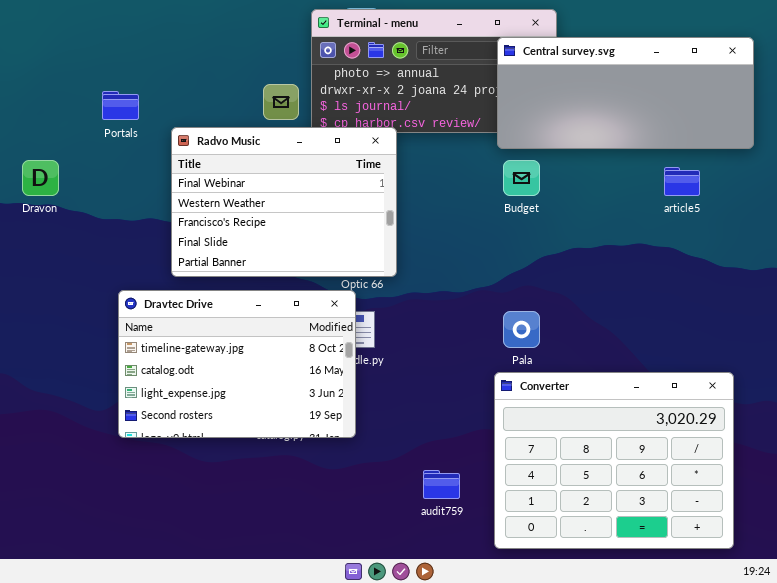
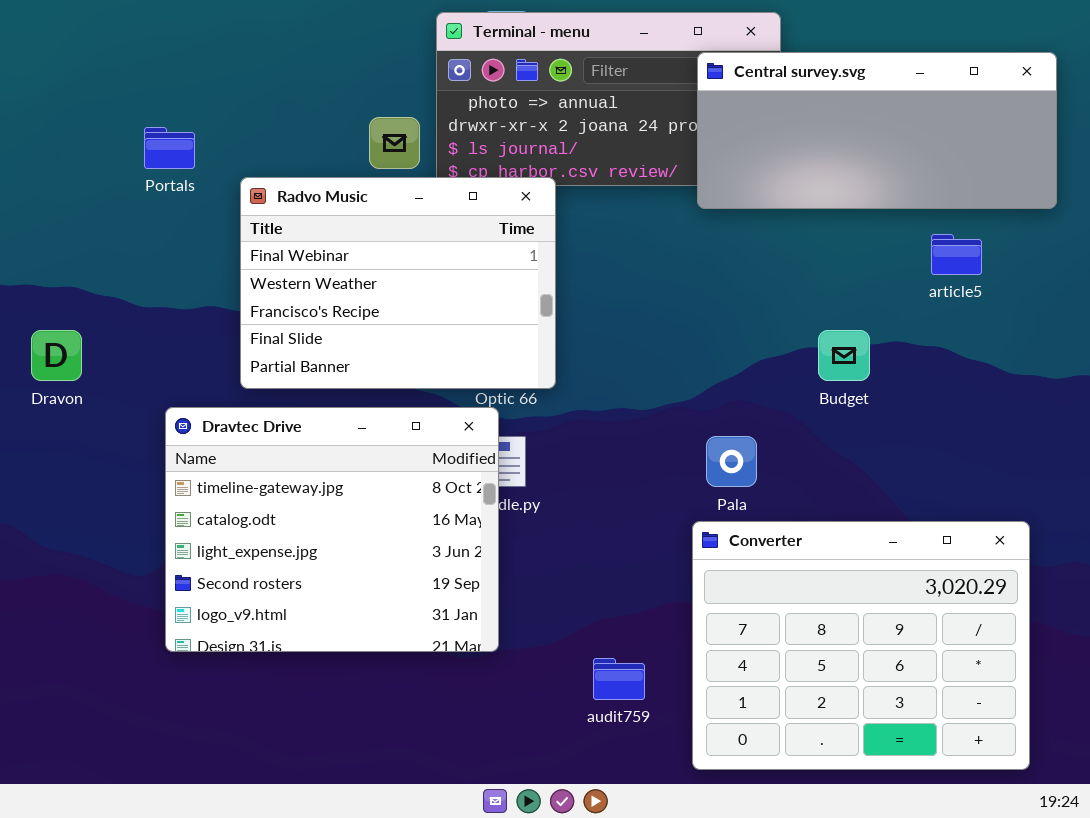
Dravon: [22,160,59,196] -> [31,330,82,381], moved
Budget: [503,160,540,196] -> [818,330,870,381], moved
Dravtec Drive: [118,290,356,438] -> [165,407,499,652], resized

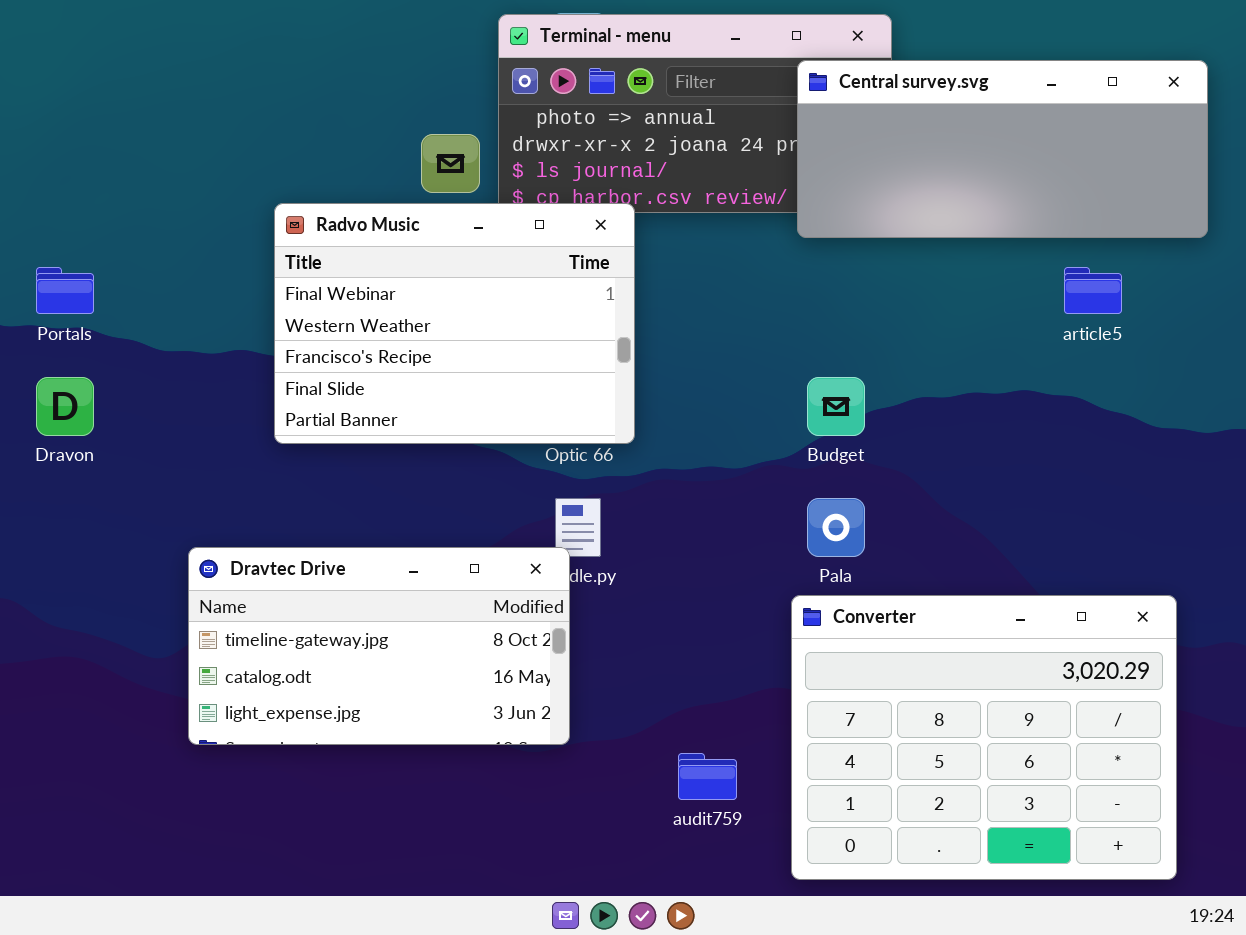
Portals: [144,127,195,169] -> [36,267,94,314], moved
Budget: [818,330,870,381] -> [807,377,865,436], moved
Dravtec Drive: [165,407,499,652] -> [188,547,570,745], resized

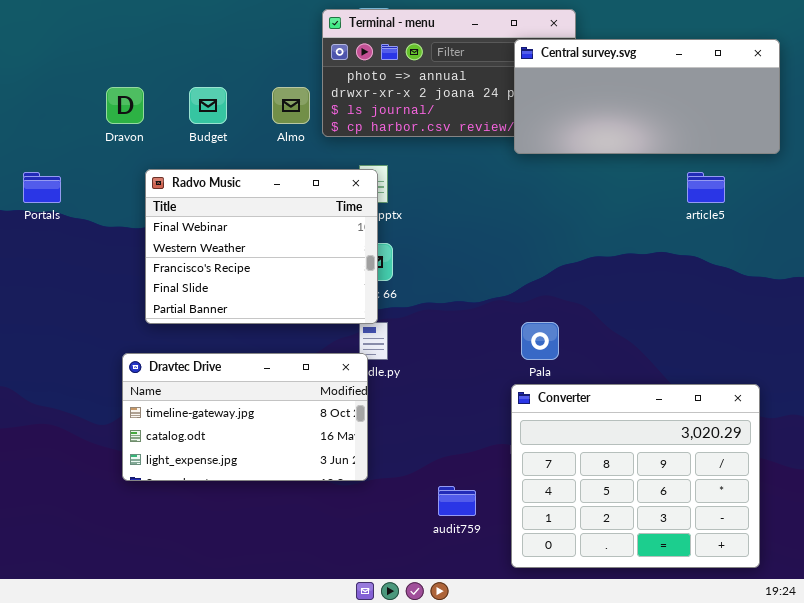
Radvo Music: [274,203,635,444] -> [145,169,378,324], moved
Dravon: [36,377,94,436] -> [106,87,144,124], moved
Budget: [807,377,865,436] -> [189,87,227,124], moved

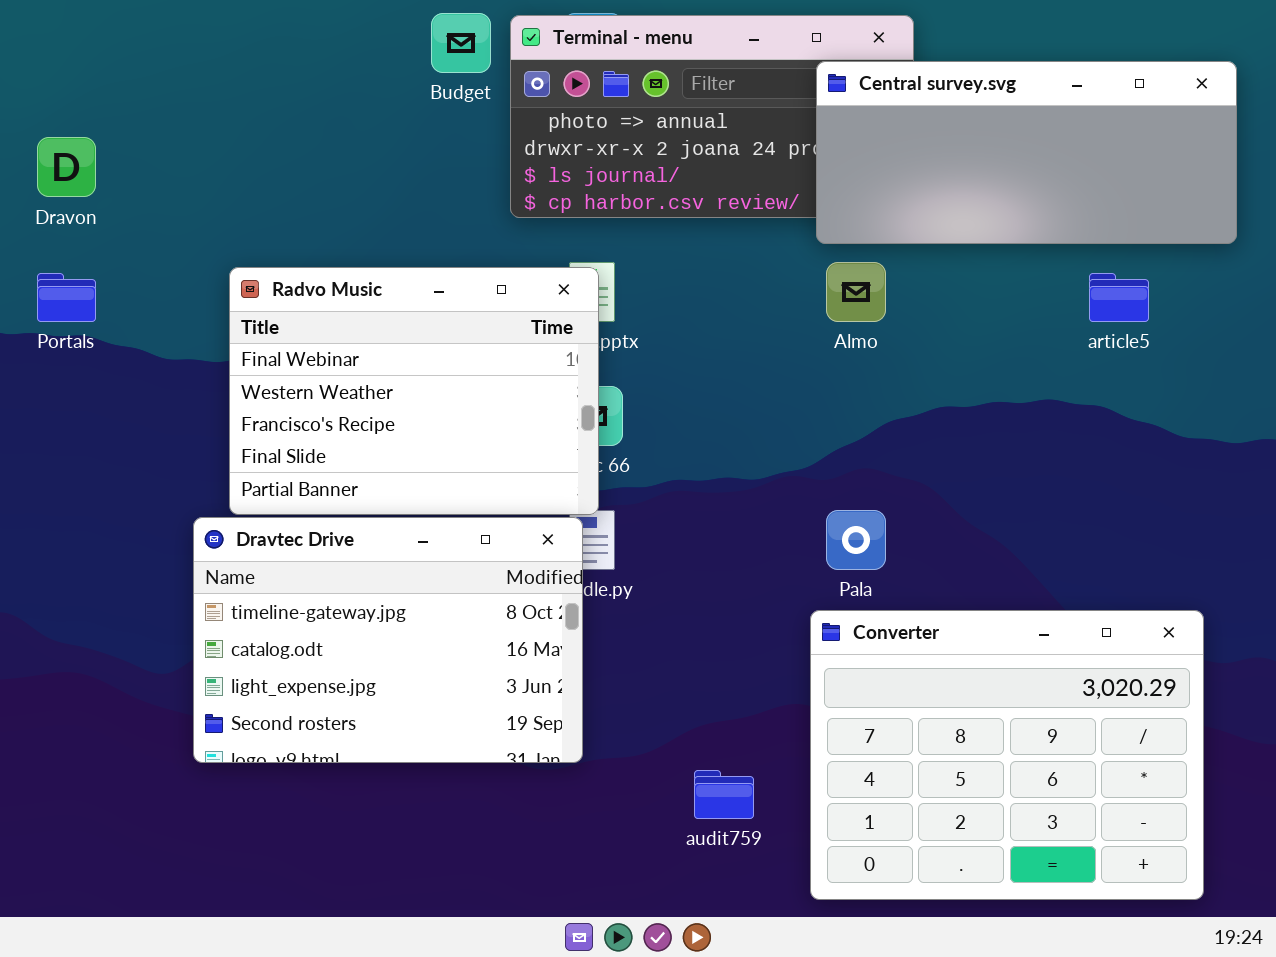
Dravon: [106,87,144,124] -> [37,137,96,197], moved
Budget: [189,87,227,124] -> [431,13,491,73], moved
Almo: [272,87,310,124] -> [826,262,886,322], moved
Dravtec Drive: [122,353,368,481] -> [193,517,583,763], resized

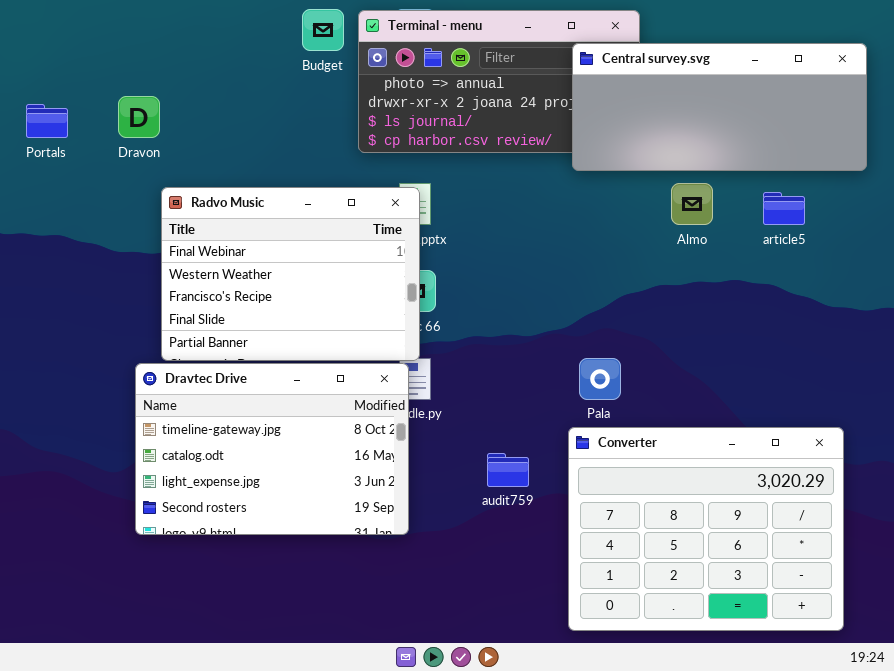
Dravon: [37,137,96,197] -> [118,96,160,138], moved
Almo: [826,262,886,322] -> [671,183,713,225], moved
Portals: [37,273,96,322] -> [26,104,68,138], moved
audit759: [694,770,754,819] -> [487,453,529,487], moved

